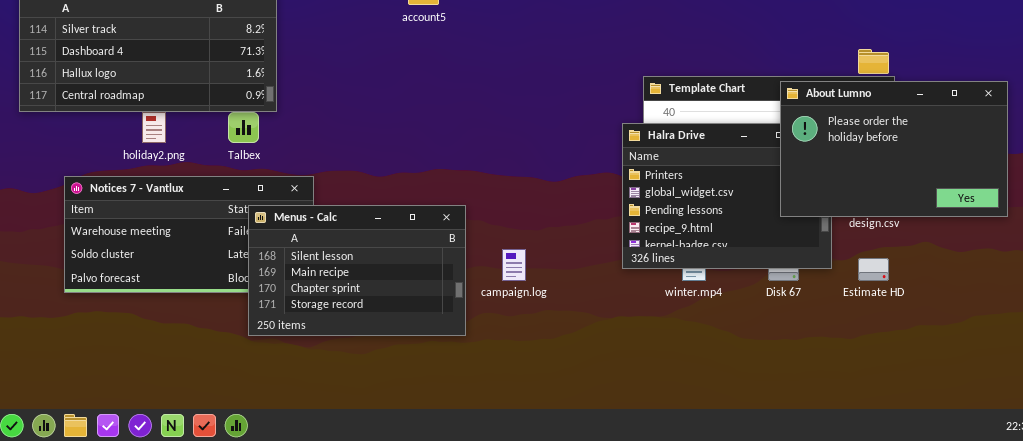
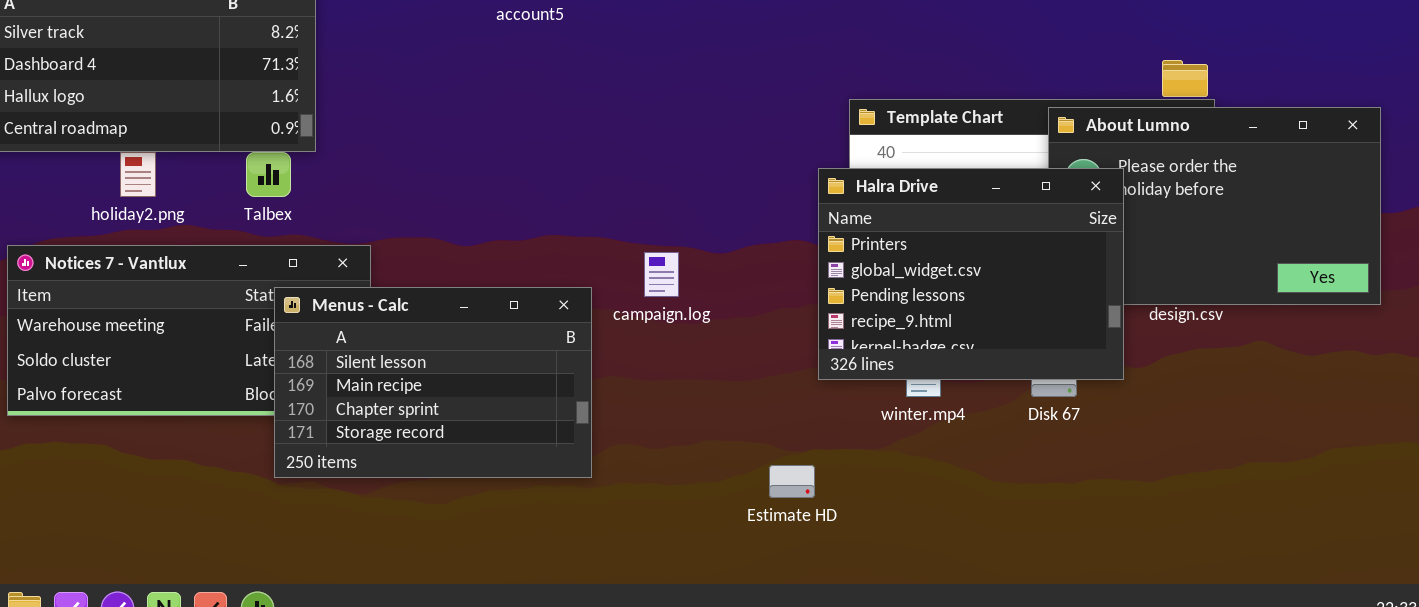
Halra Drive: [622,123,832,269] -> [818,168,1124,380], raised
campaign.log: [502,249,526,281] -> [644,252,679,297], moved
Estimate HD: [858,258,889,281] -> [769,465,815,498], moved

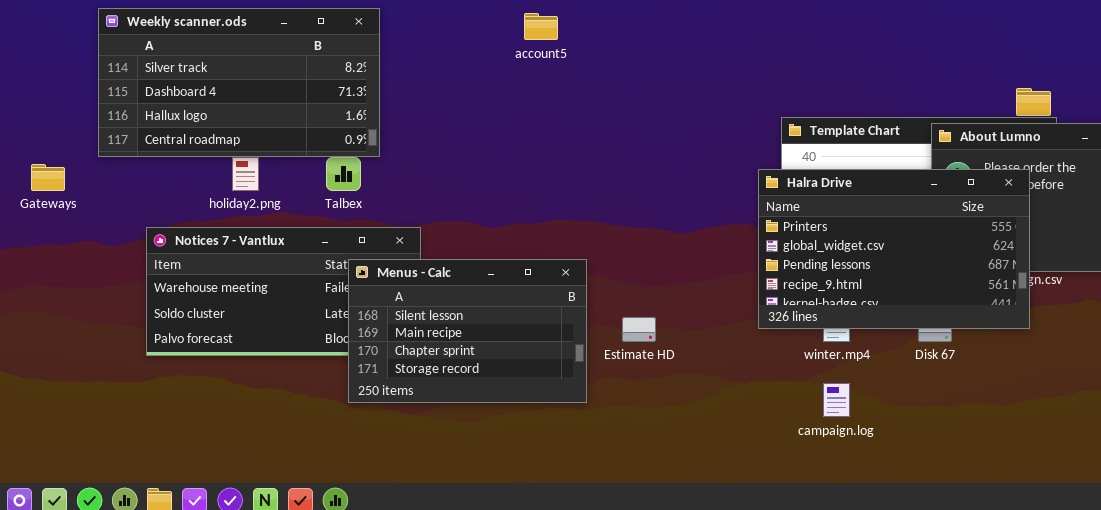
Halra Drive: [818,168,1124,380] -> [758,169,1030,329], resized
campaign.log: [644,252,679,297] -> [823,383,850,417], moved
Estimate HD: [769,465,815,498] -> [622,317,656,342], moved

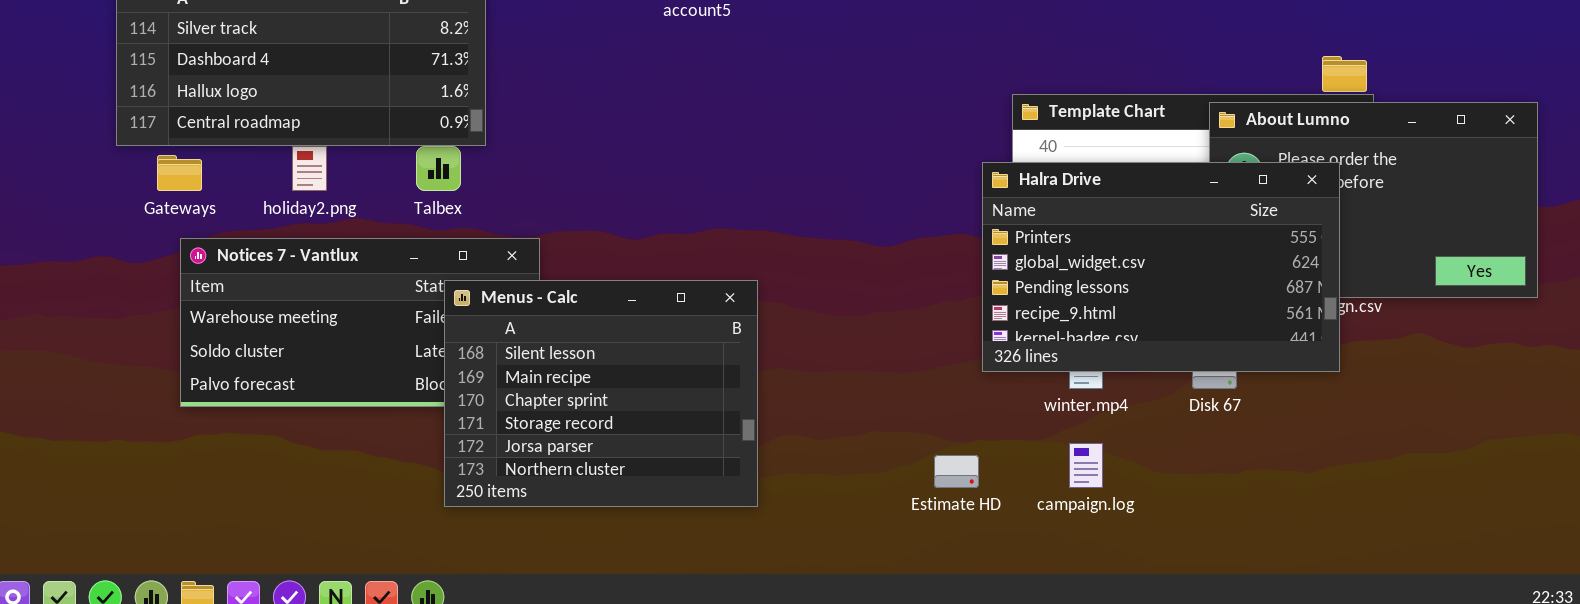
Gateways: [31,164,65,191] -> [157,155,202,191], moved
Menus - Calc: [348,259,587,403] -> [444,280,758,507], resized
Estimate HD: [622,317,656,342] -> [934,455,979,488], moved

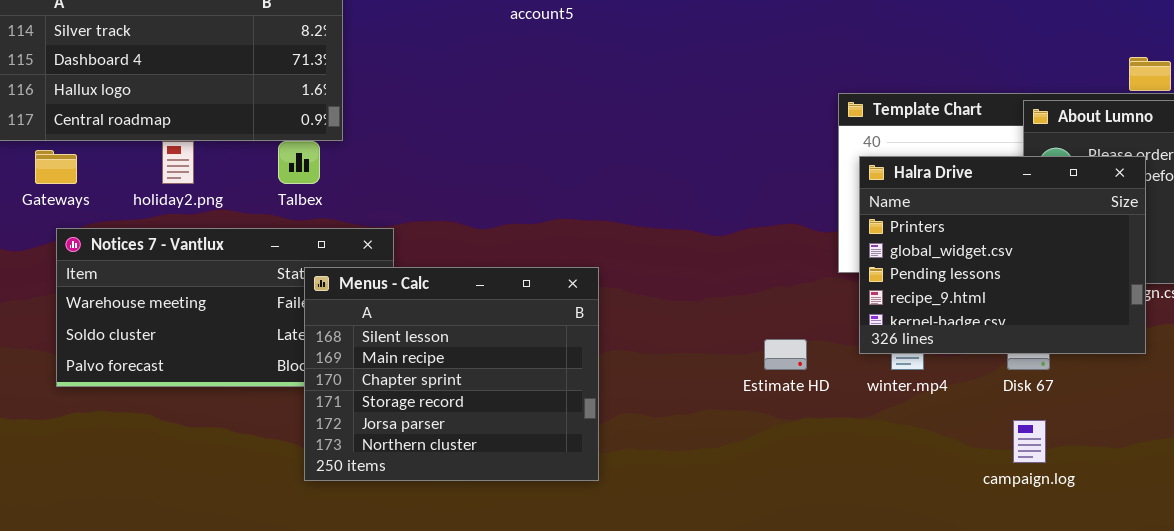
Halra Drive: [982,162,1340,372] -> [859,156,1146,354], resized
campaign.log: [1069,443,1103,488] -> [1013,420,1046,463], moved
Estimate HD: [934,455,979,488] -> [764,339,807,370], moved

